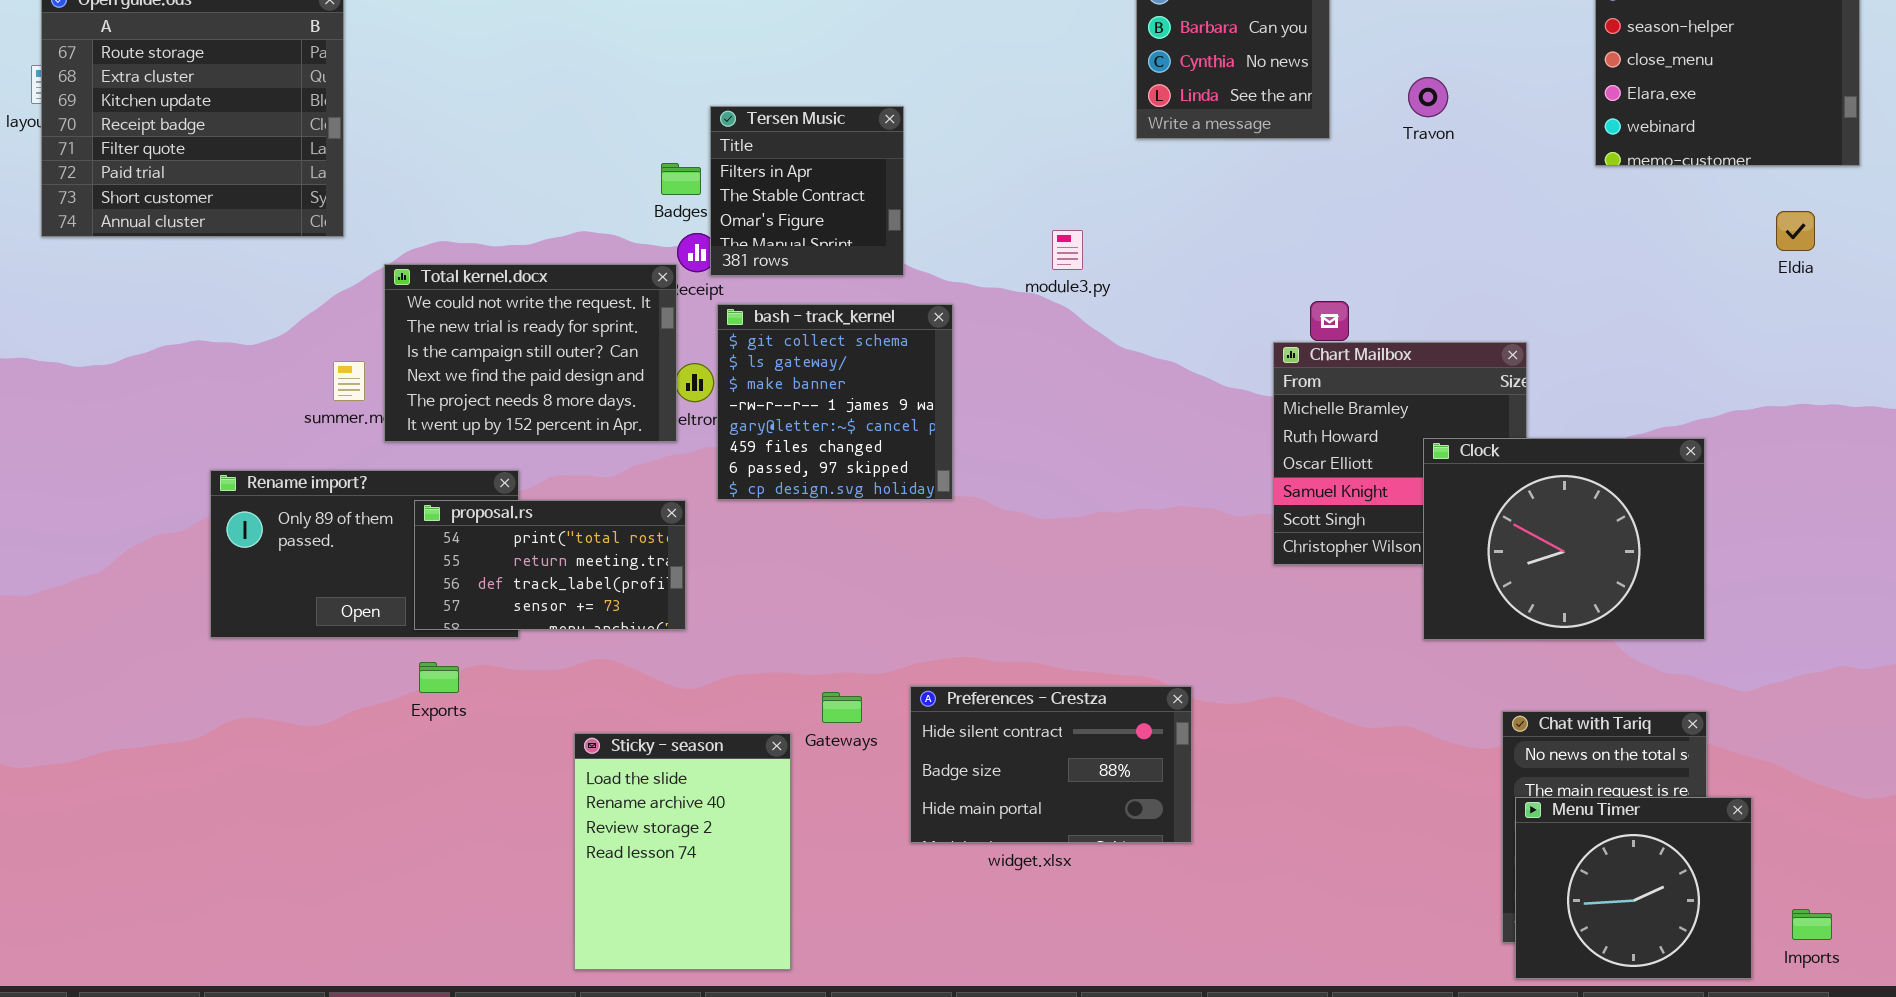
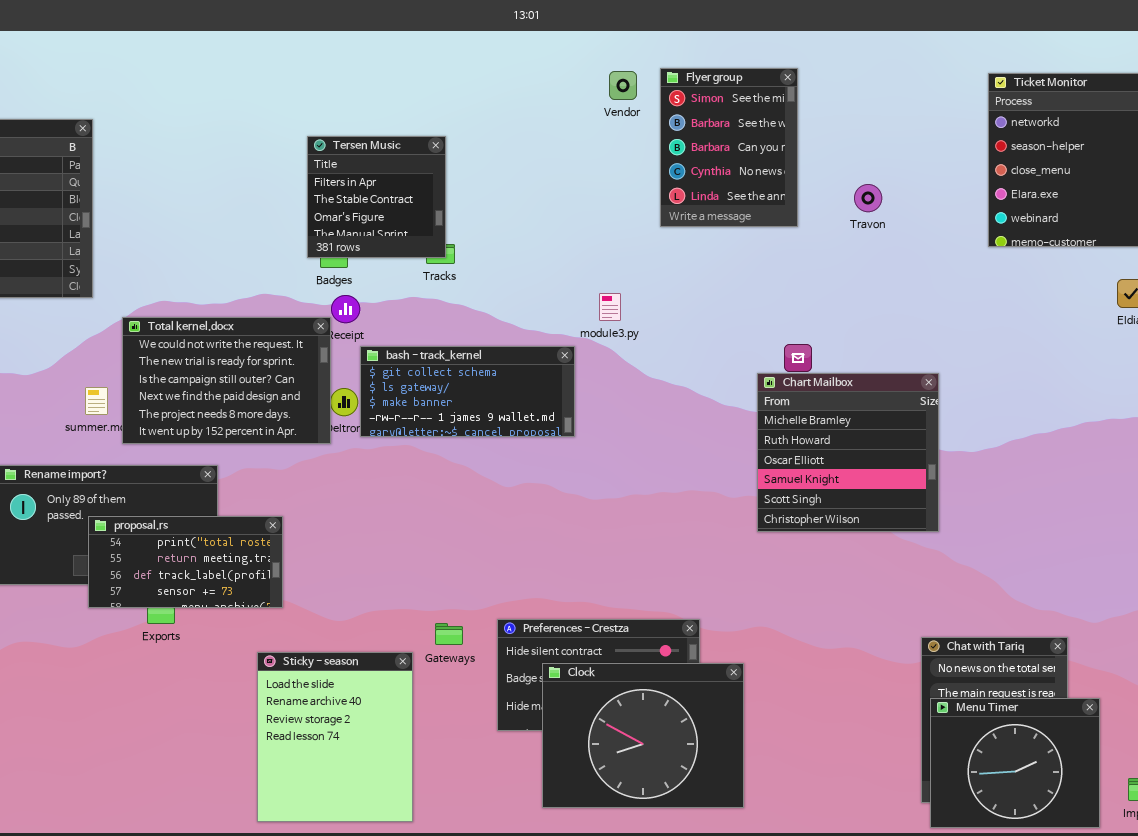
Tersen Music: [710,106,904,276] -> [307,136,446,258], moved
bash - track_kernel: [717,304,953,500] -> [360,346,575,437], resized
Clock: [1423,438,1705,640] -> [542,663,744,808], moved
proposal.rs: [414,500,686,630] -> [88,516,283,608], moved

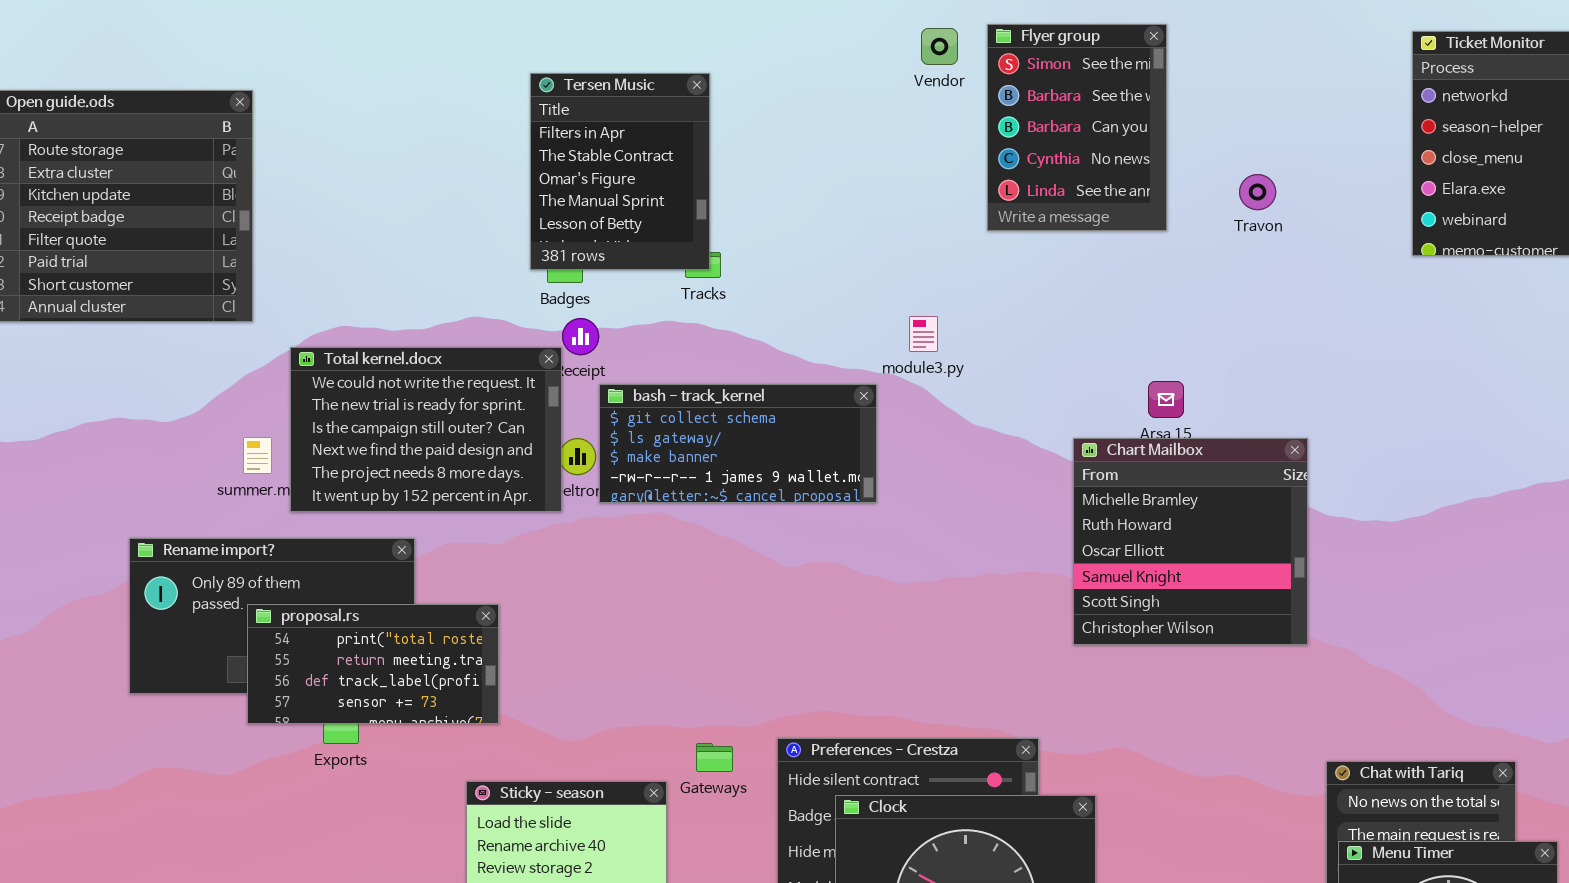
Tersen Music: [307,136,446,258] -> [530,73,710,270], resized
Chart Mailbox: [757,373,939,532] -> [1073,438,1308,645], moved

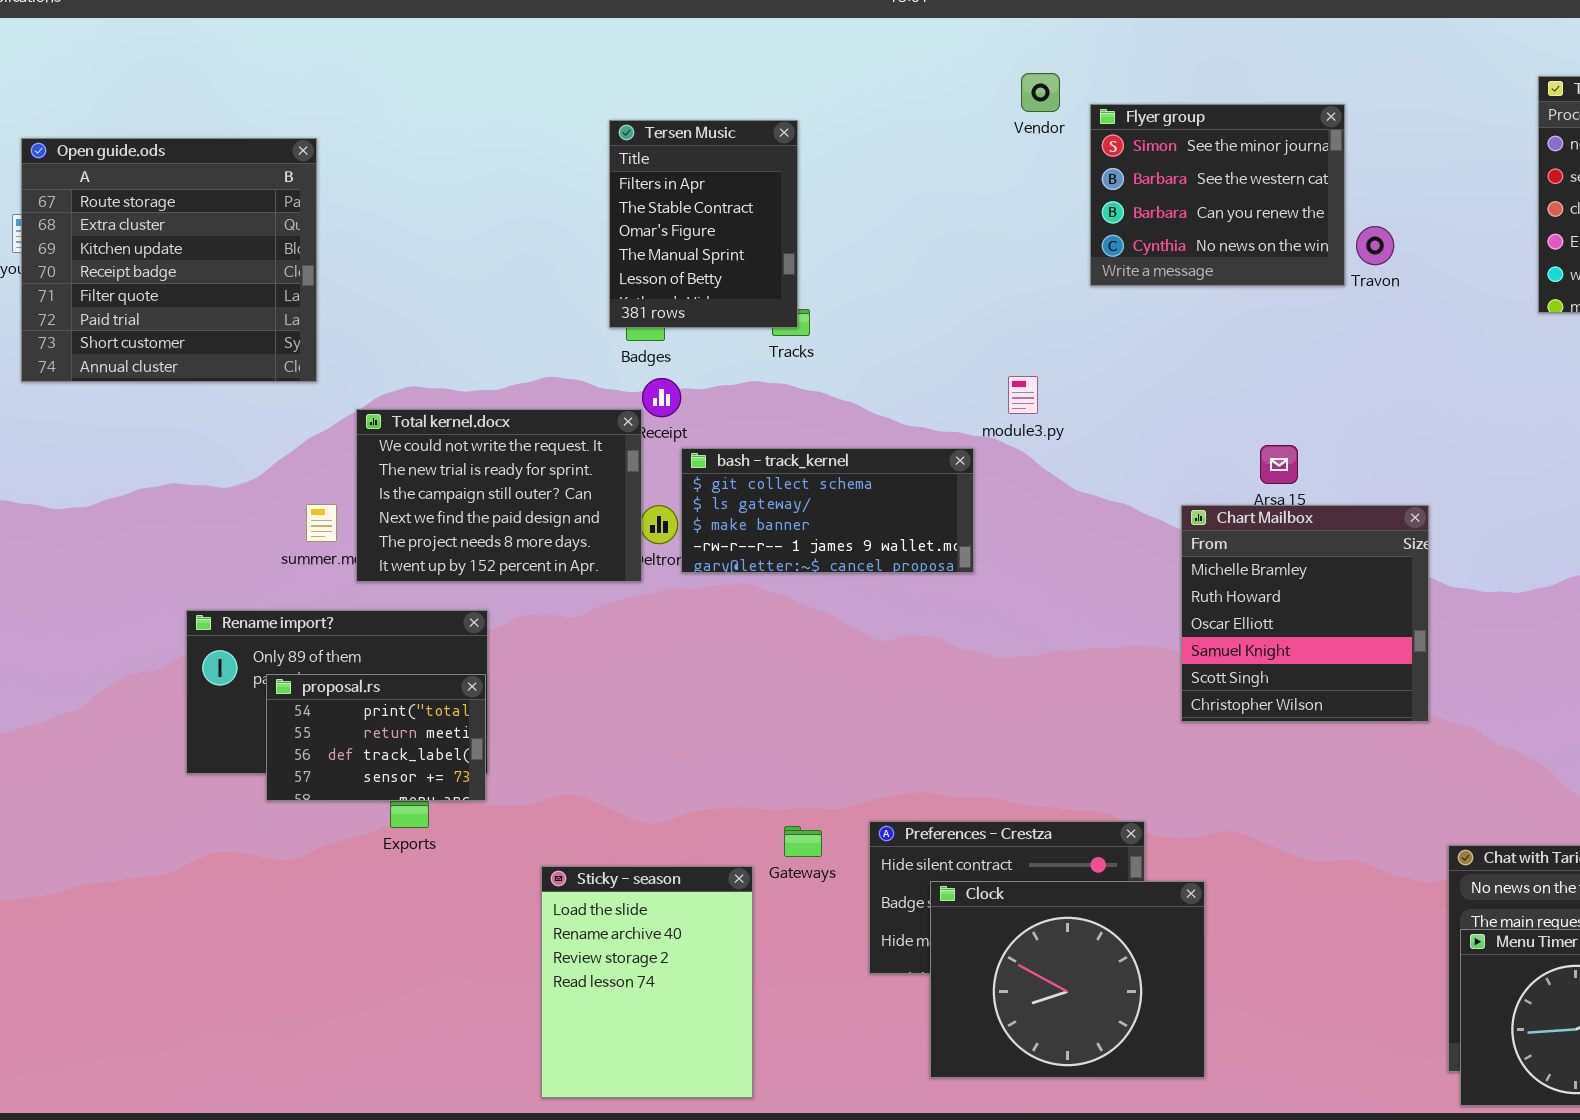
Flyer group: [987,24,1167,231] -> [1090,104,1345,286], resized
proposal.rs: [247,604,499,724] -> [266,674,486,801], moved, resized

